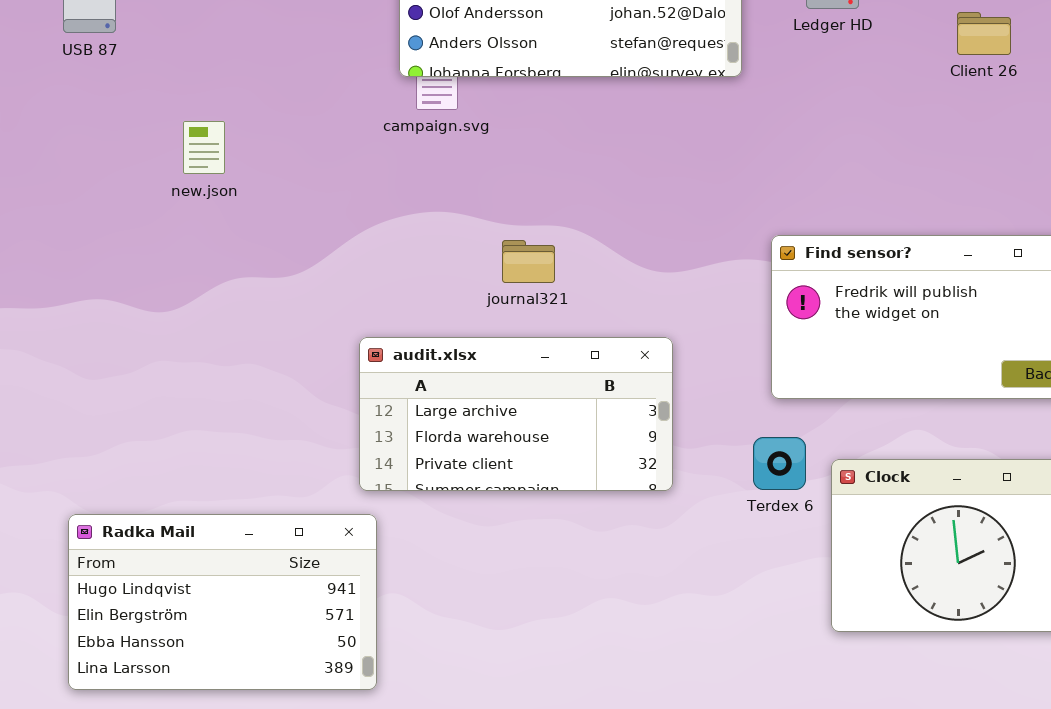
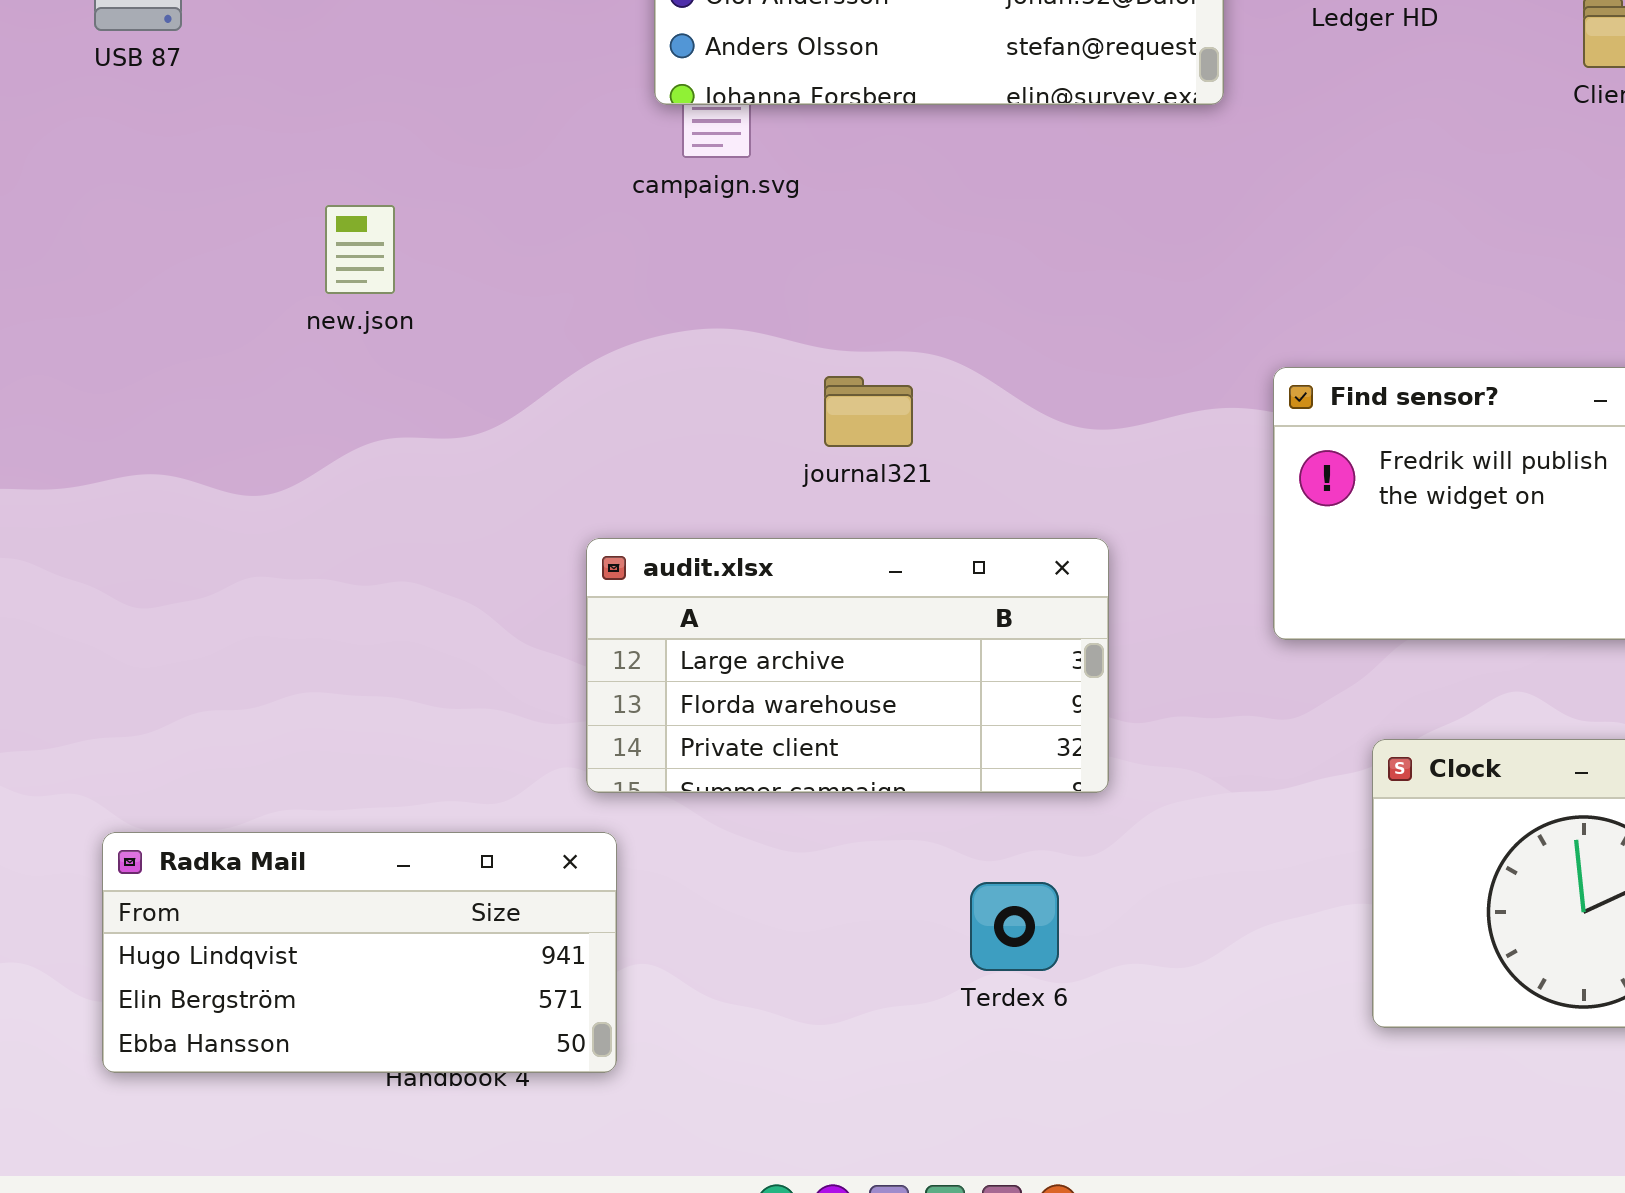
new.json: [183,121,225,174] -> [325,205,395,294], moved
Terdex 6: [753,437,806,490] -> [970,882,1059,971], moved
Radka Mail: [68,514,377,690] -> [102,832,617,1073], resized

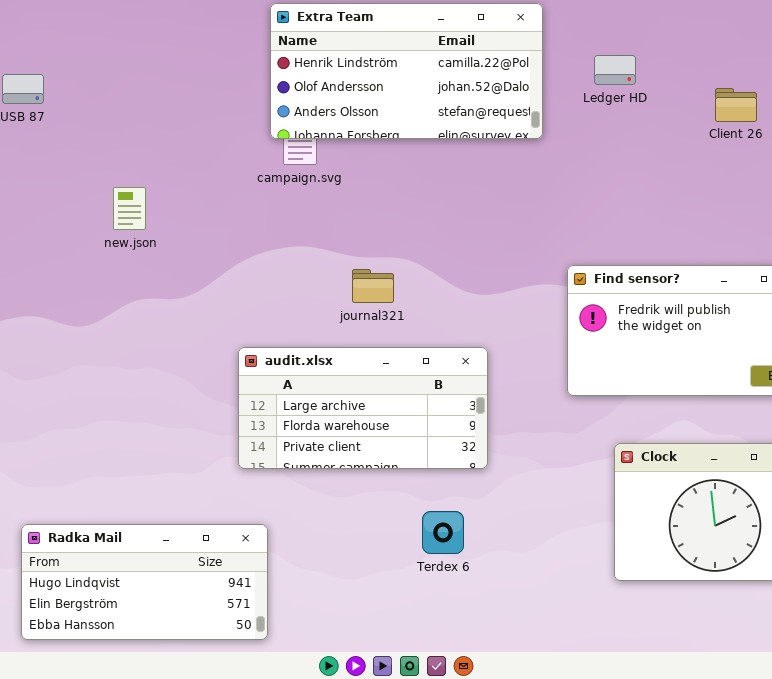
Radka Mail: [102,832,617,1073] -> [21,524,268,640], moved

